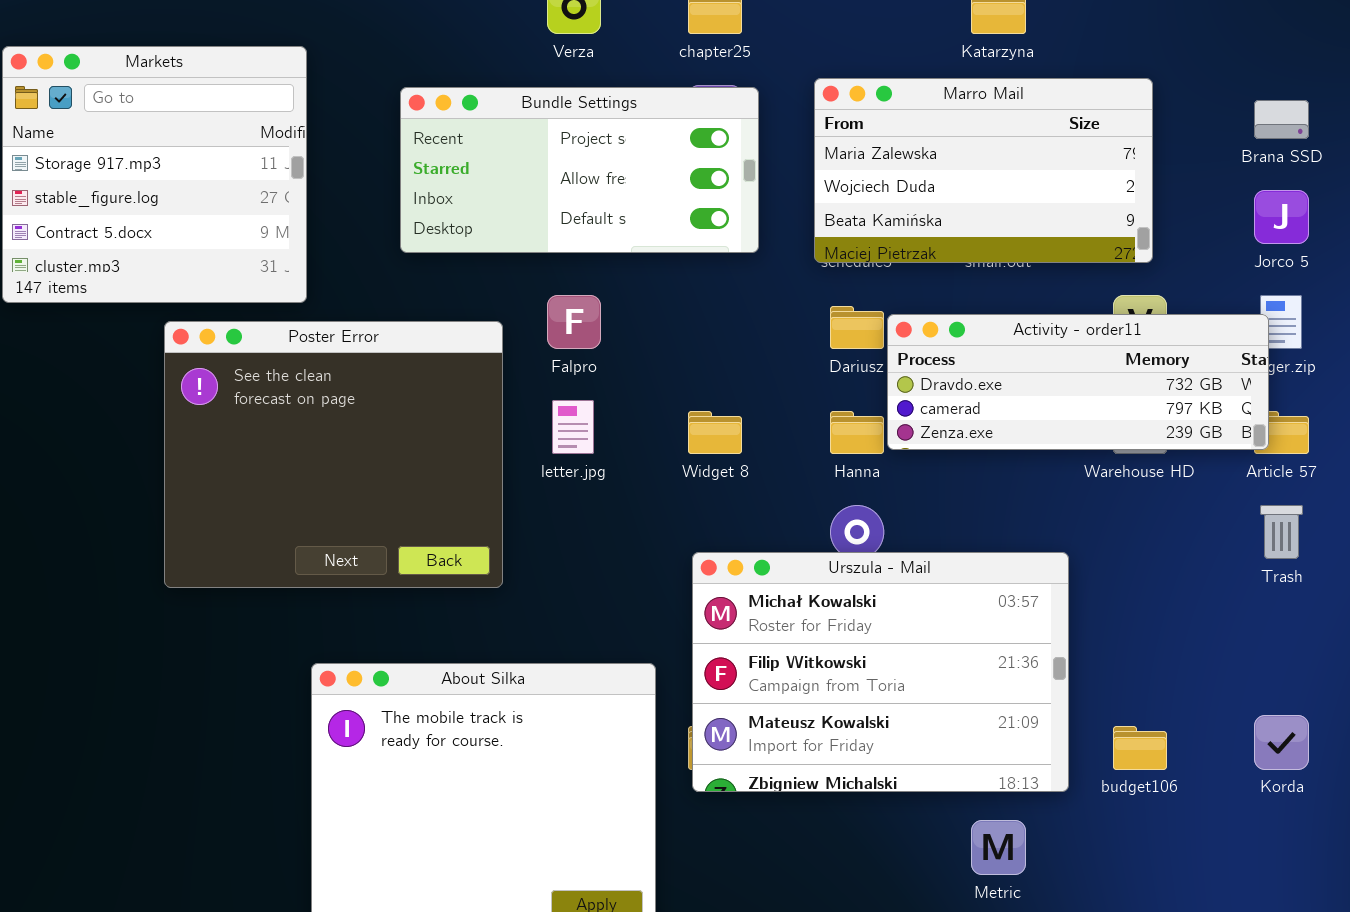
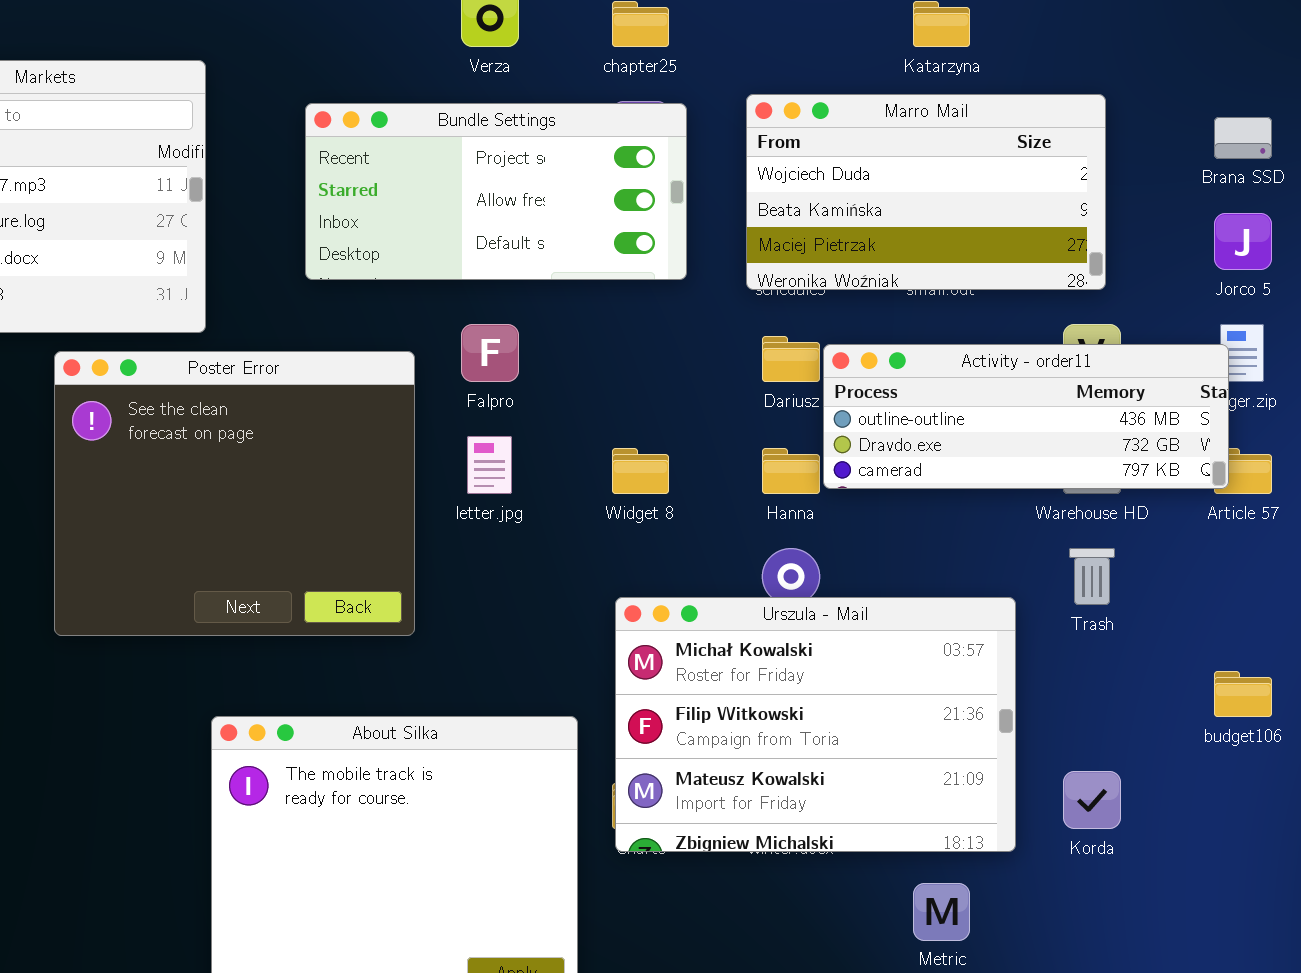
Marro Mail: [814,78,1153,263] -> [746,94,1106,290], scrolled down 1 row
Activity - order11: [887,314,1269,450] -> [823,344,1229,489], scrolled up 1 row
Trash: [1260,505,1303,559] -> [1069,548,1115,605], moved
Korda: [1254,715,1309,770] -> [1063,771,1121,829], moved
budget106: [1113,726,1167,770] -> [1214,671,1272,717], moved

